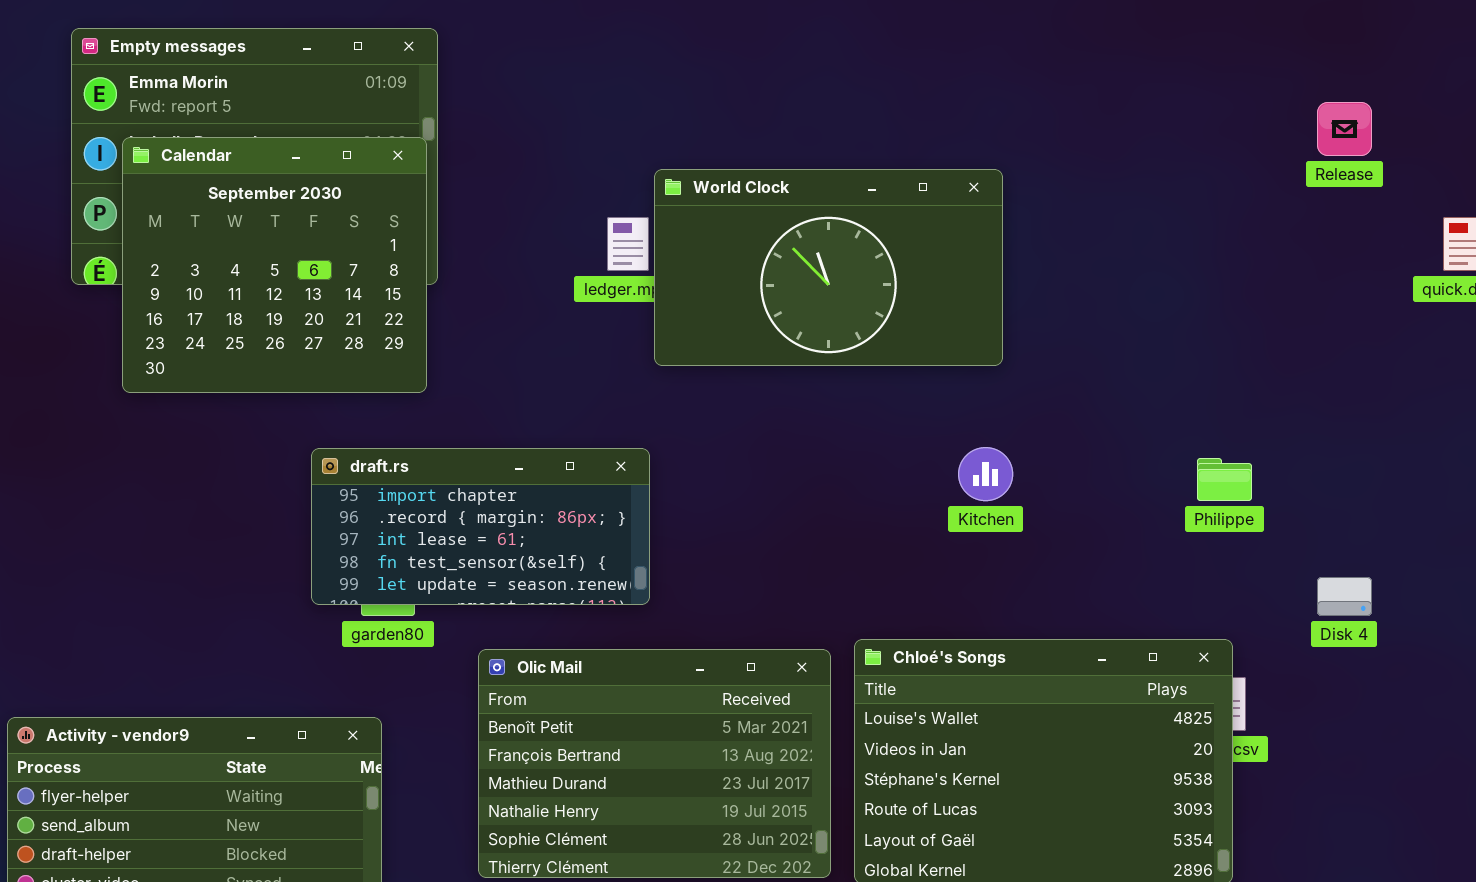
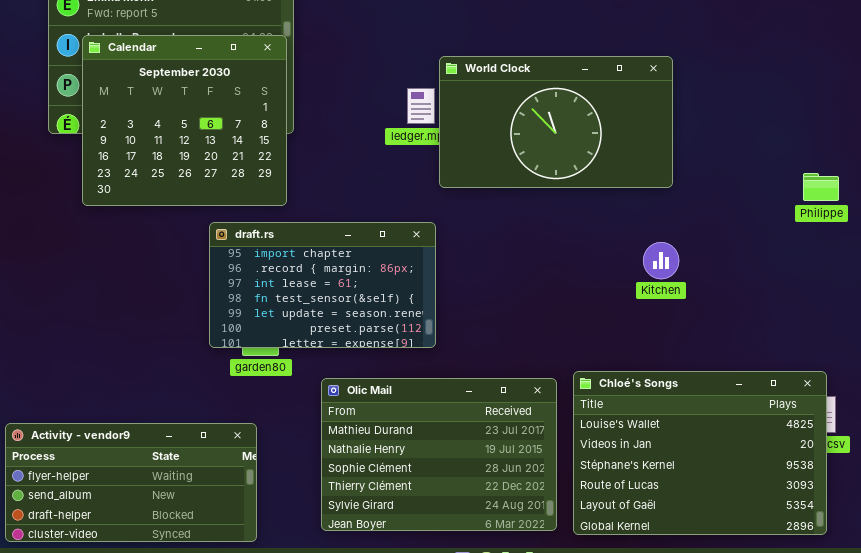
draft.rs: [311,448,650,605] -> [209,222,436,348], resized
Philippe: [1197,458,1252,501] -> [803,173,839,201], moved
Olic Mail: [478,649,831,878] -> [321,378,557,531], scrolled down 2 rows

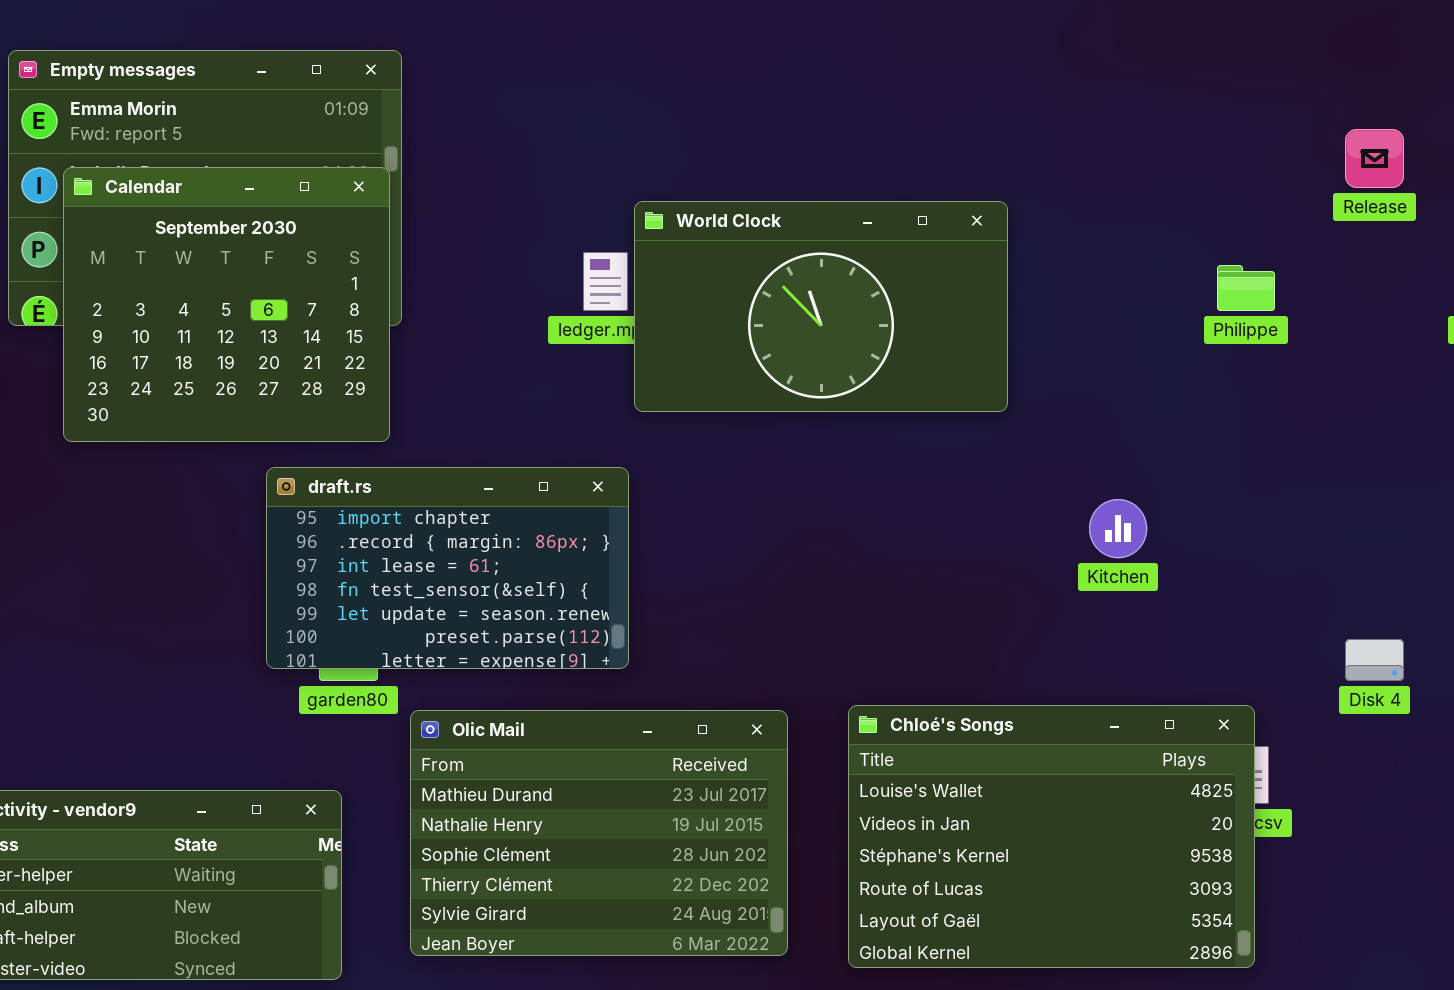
Philippe: [803,173,839,201] -> [1217,265,1275,311], moved
Kitchen: [643,242,679,279] -> [1089,499,1147,558], moved
Olic Mail: [321,378,557,531] -> [410,710,788,956], moved

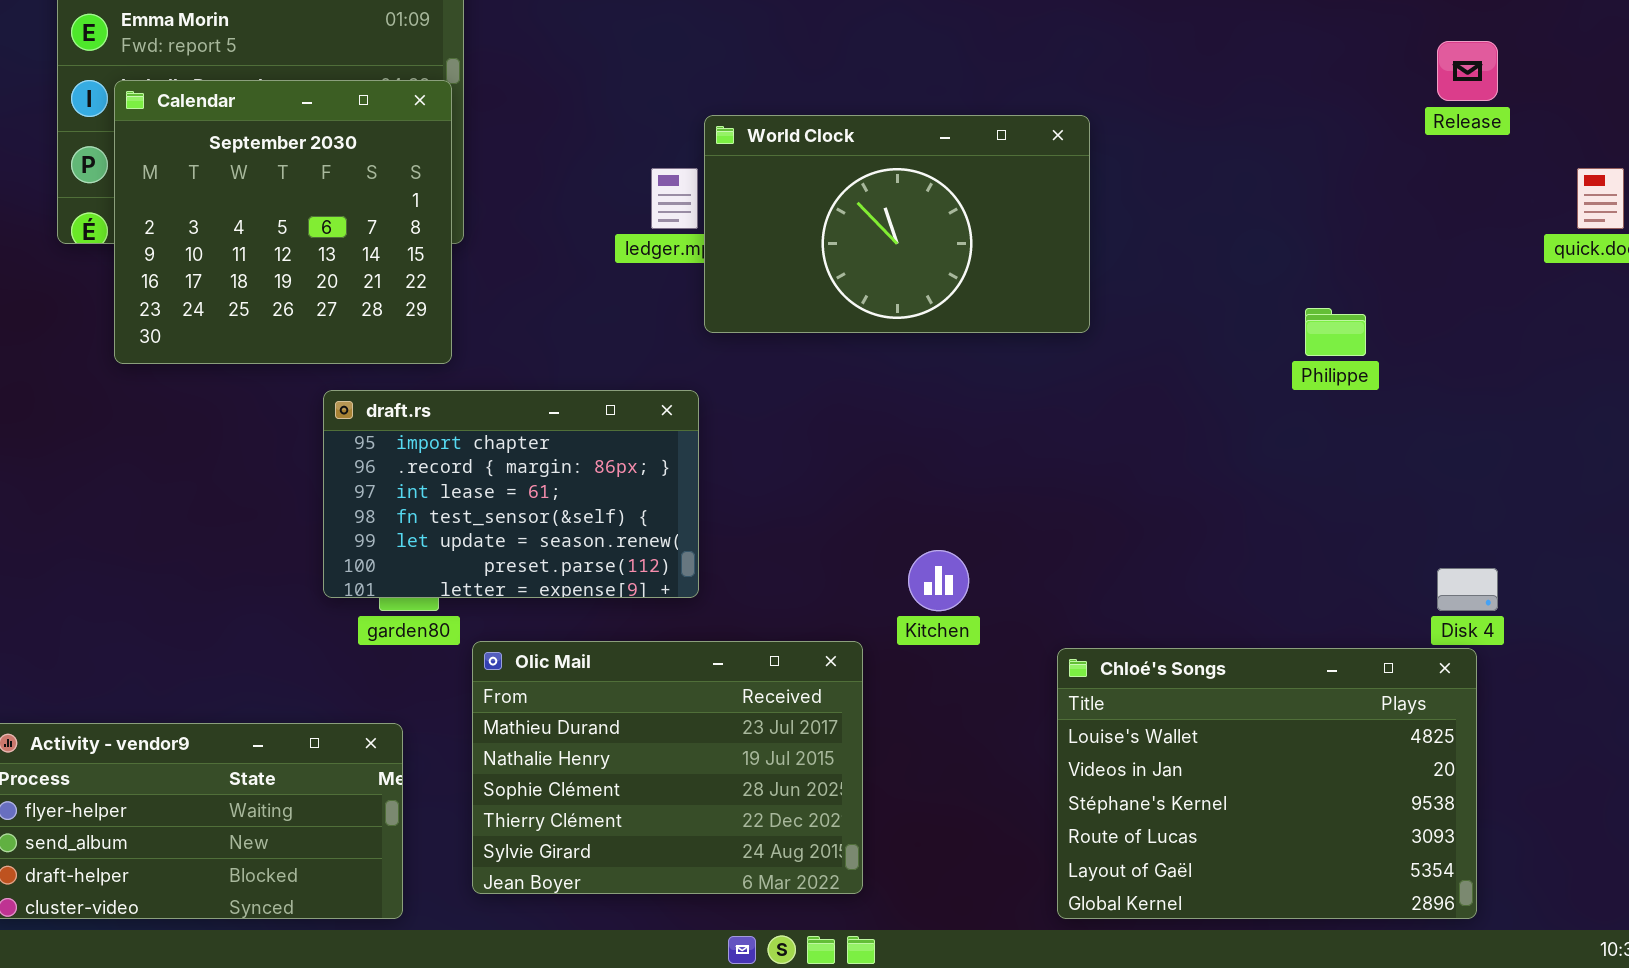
Philippe: [1217,265,1275,311] -> [1305,308,1366,356], moved
Kitchen: [1089,499,1147,558] -> [908,550,969,611], moved
Chloé's Songs: [848,705,1255,968] -> [1057,648,1477,919], moved

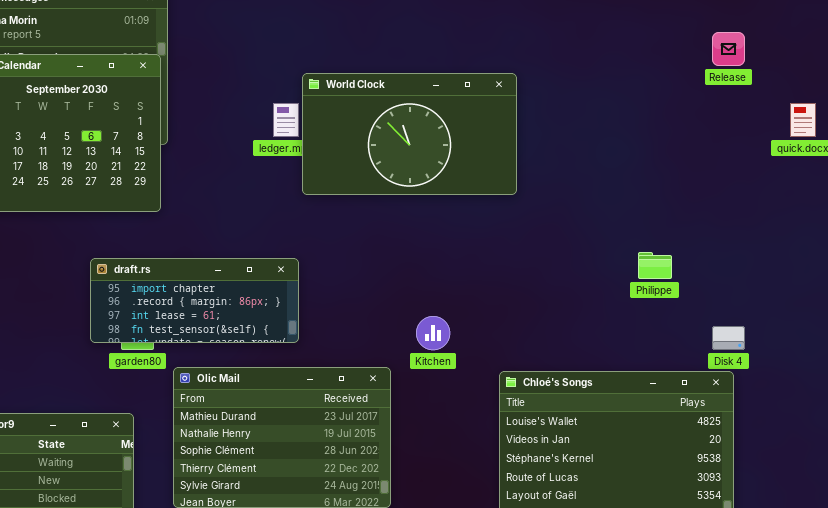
Philippe: [1305,308,1366,356] -> [638,252,672,279], moved
draft.rs: [323,390,699,598] -> [90,258,299,343], resized

